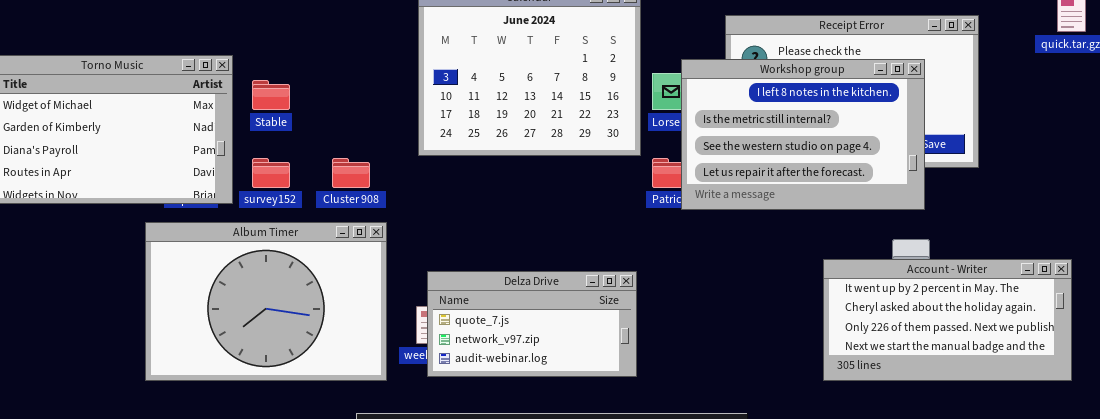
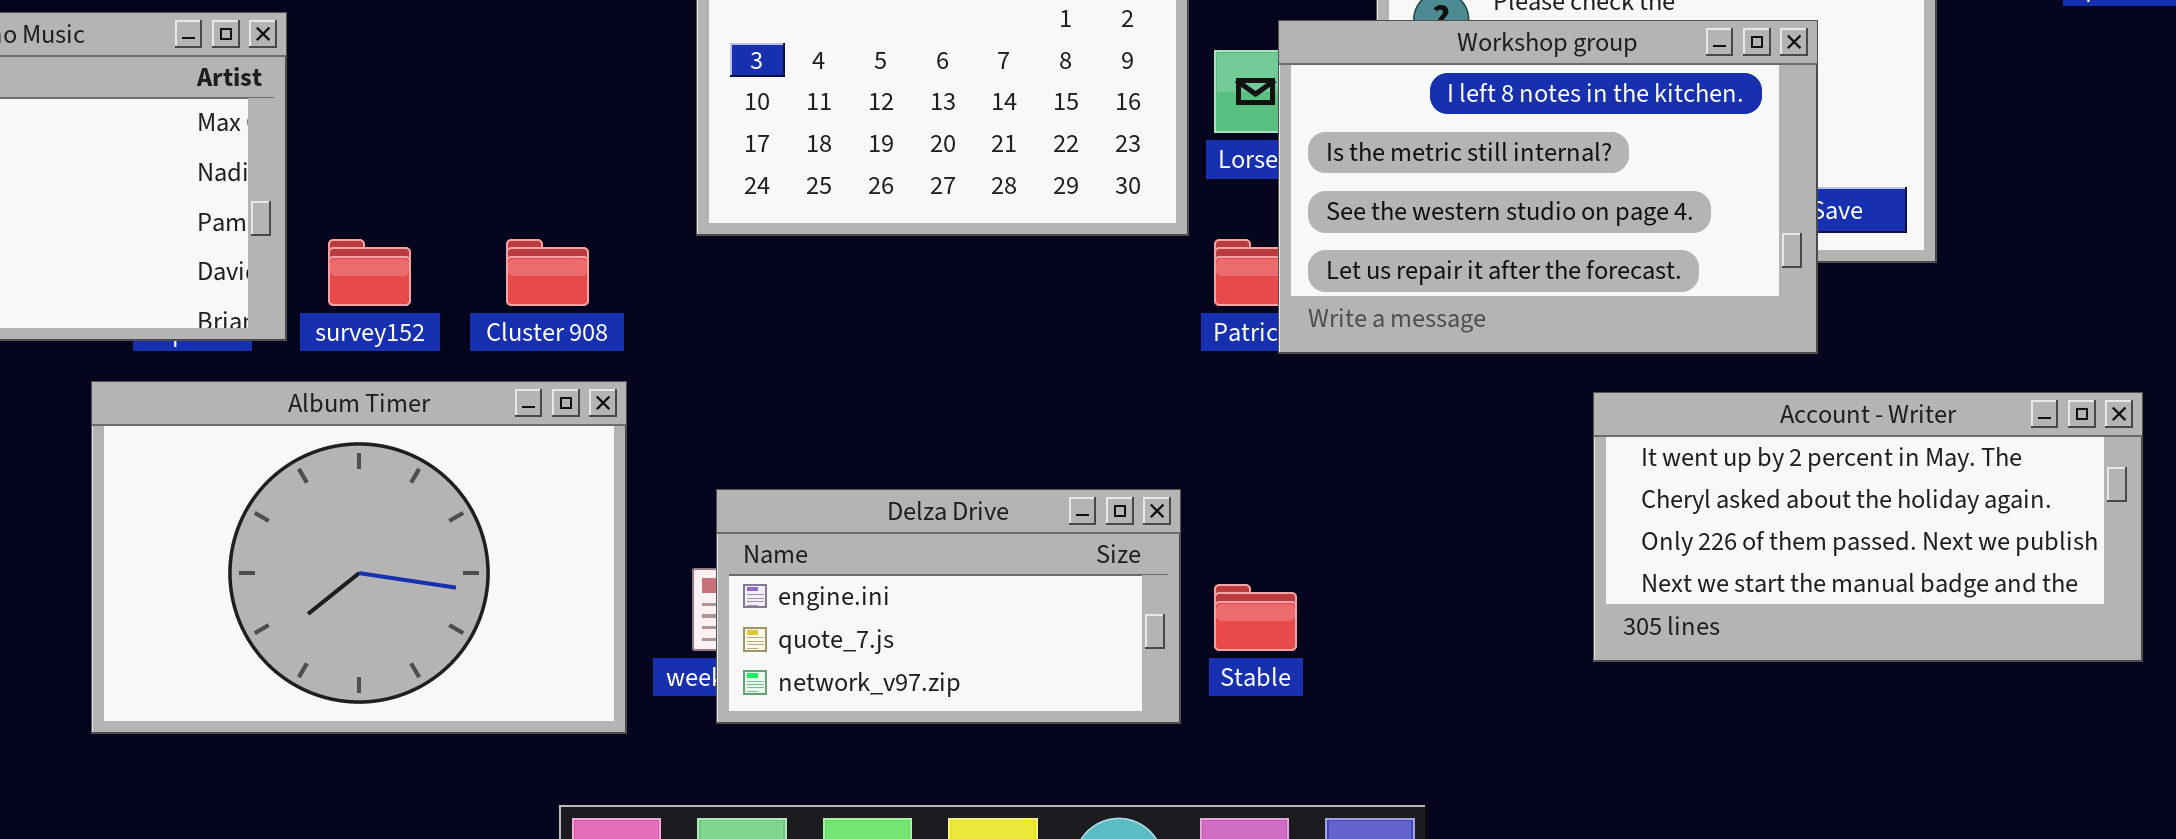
Stable: [252,80,290,110] -> [1214,584,1297,651], moved
Account - Writer: [823,259,1072,381] -> [1593,392,2143,662], moved
Delza Drive: [427,271,637,377] -> [716,489,1181,724], scrolled up 1 row

